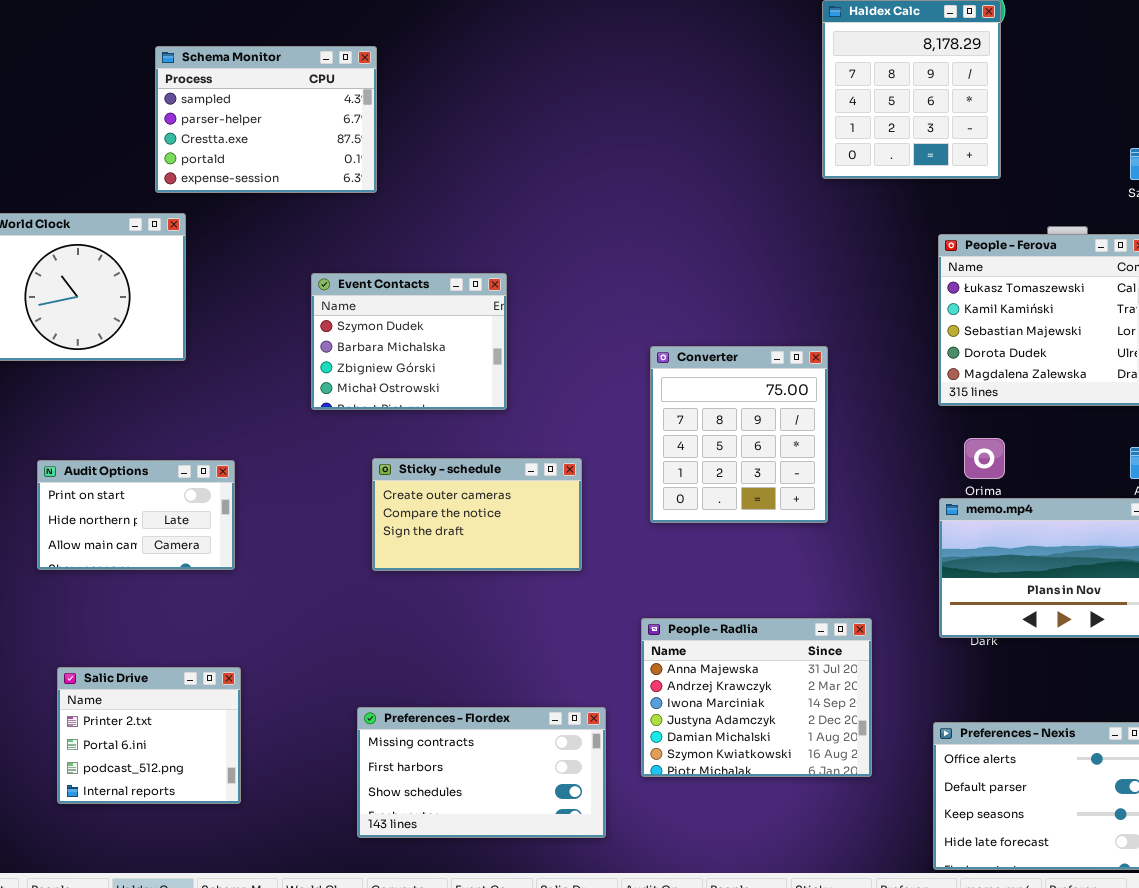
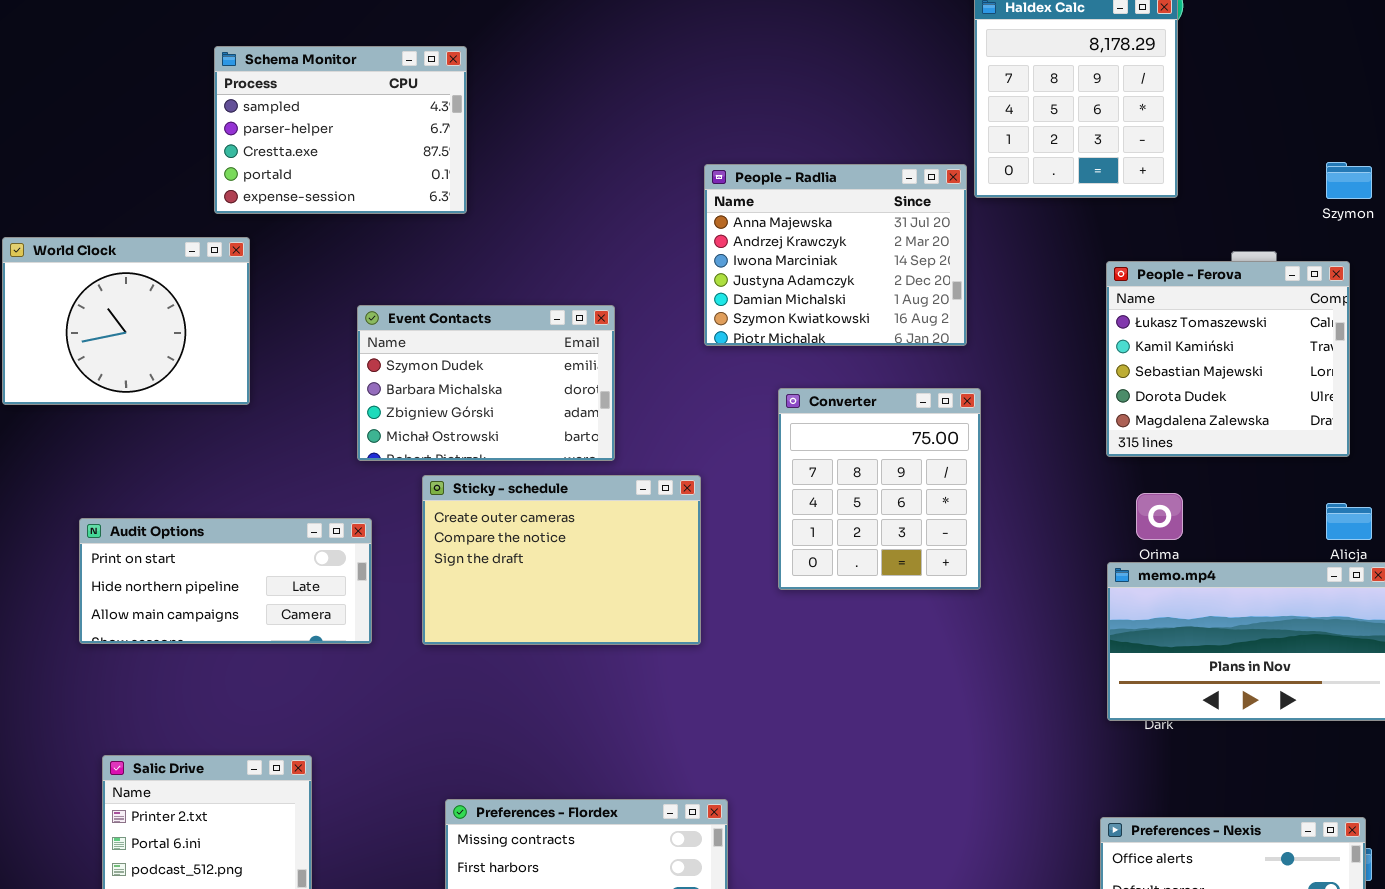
Event Contacts: [311,273,507,410] -> [357,305,615,461], resized
Sticky - schedule: [372,458,582,571] -> [422,475,701,645], resized
Audit Options: [37,460,235,570] -> [79,518,372,644], resized
People - Radlia: [641,618,872,777] -> [704,164,967,346], moved

